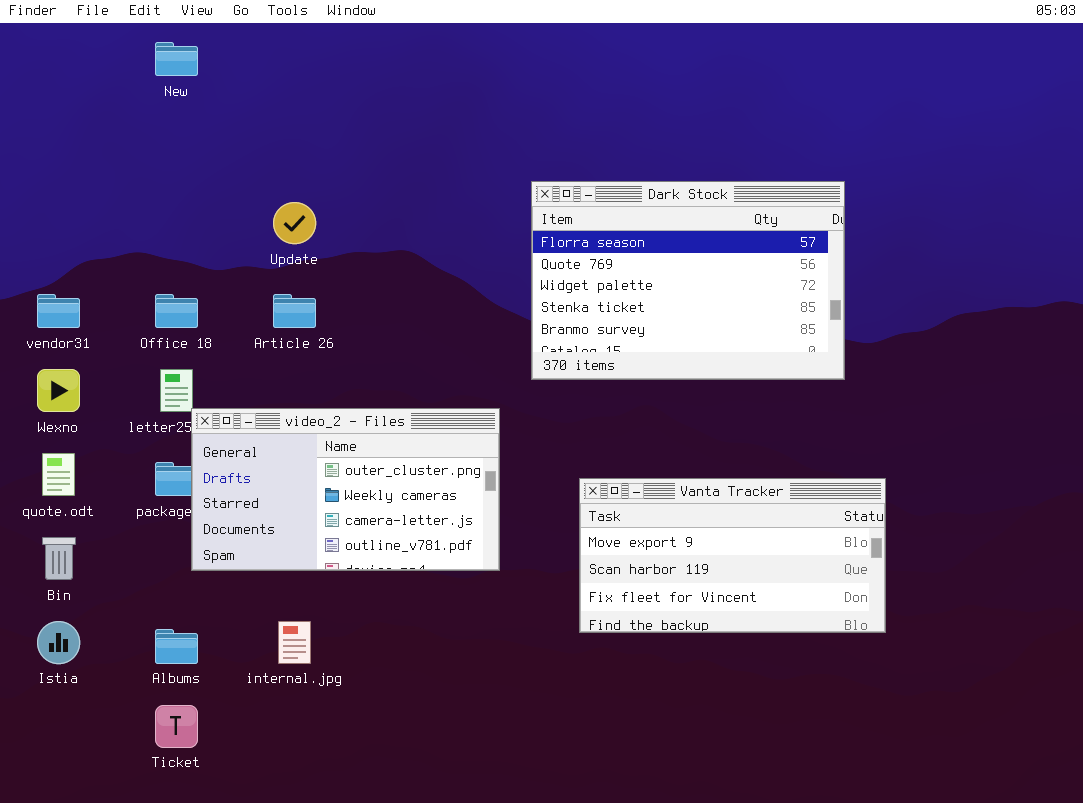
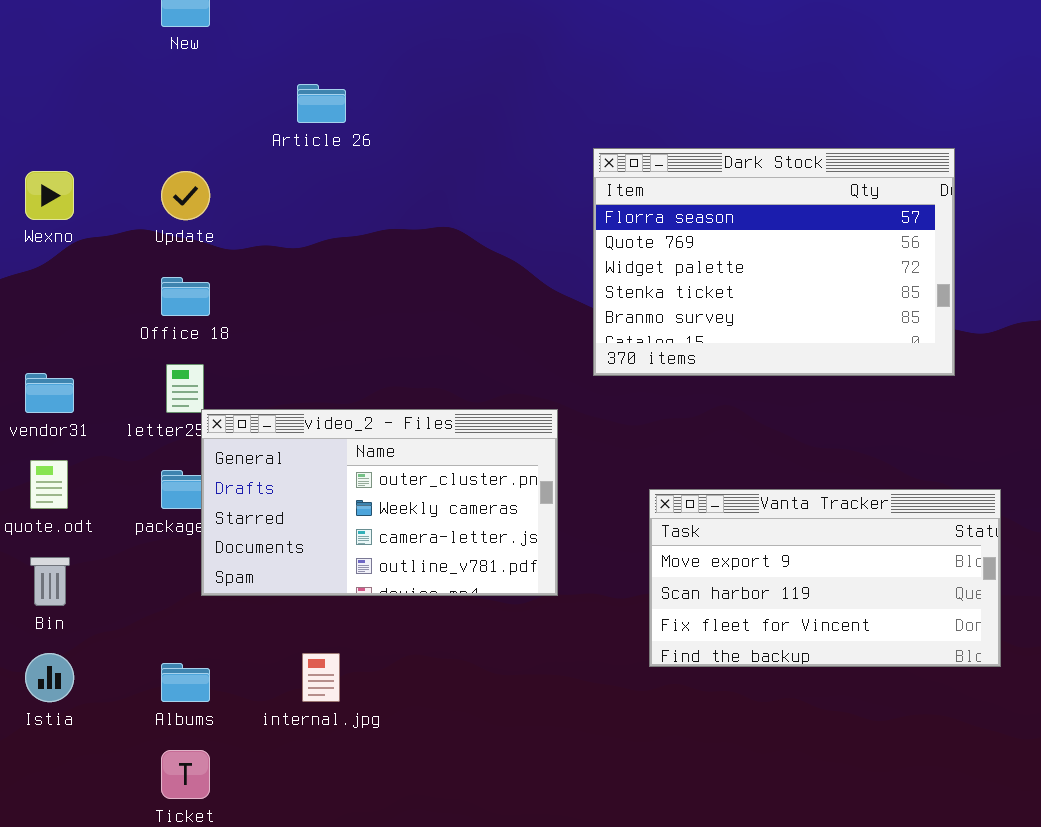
Update: [273,202,316,244] -> [161,171,210,220], moved
vendor31: [37,294,80,328] -> [25,373,74,413], moved
Article 26: [273,294,316,328] -> [297,84,346,123], moved
Wexno: [37,369,80,412] -> [25,171,74,220], moved

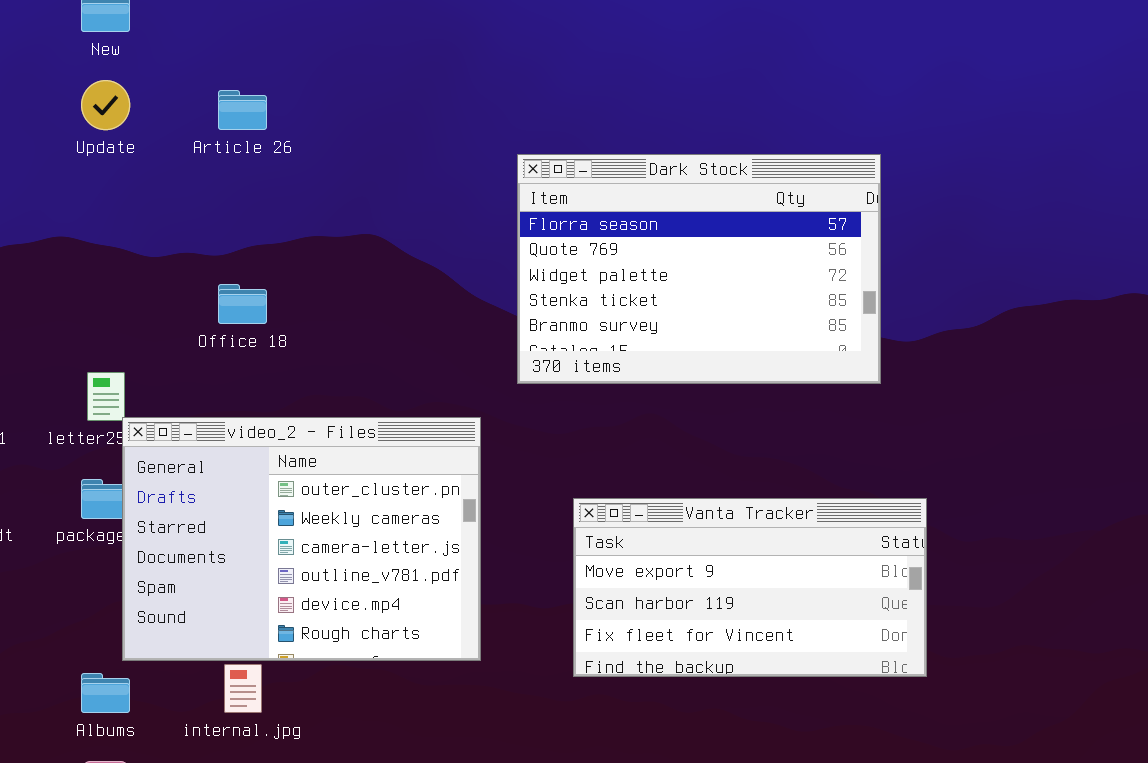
Update: [161,171,210,220] -> [81,80,130,130], moved
Office 18: [161,277,210,316] -> [218,284,267,324], moved
video_2 - Files: [201,409,558,596] -> [122,417,481,661], resized

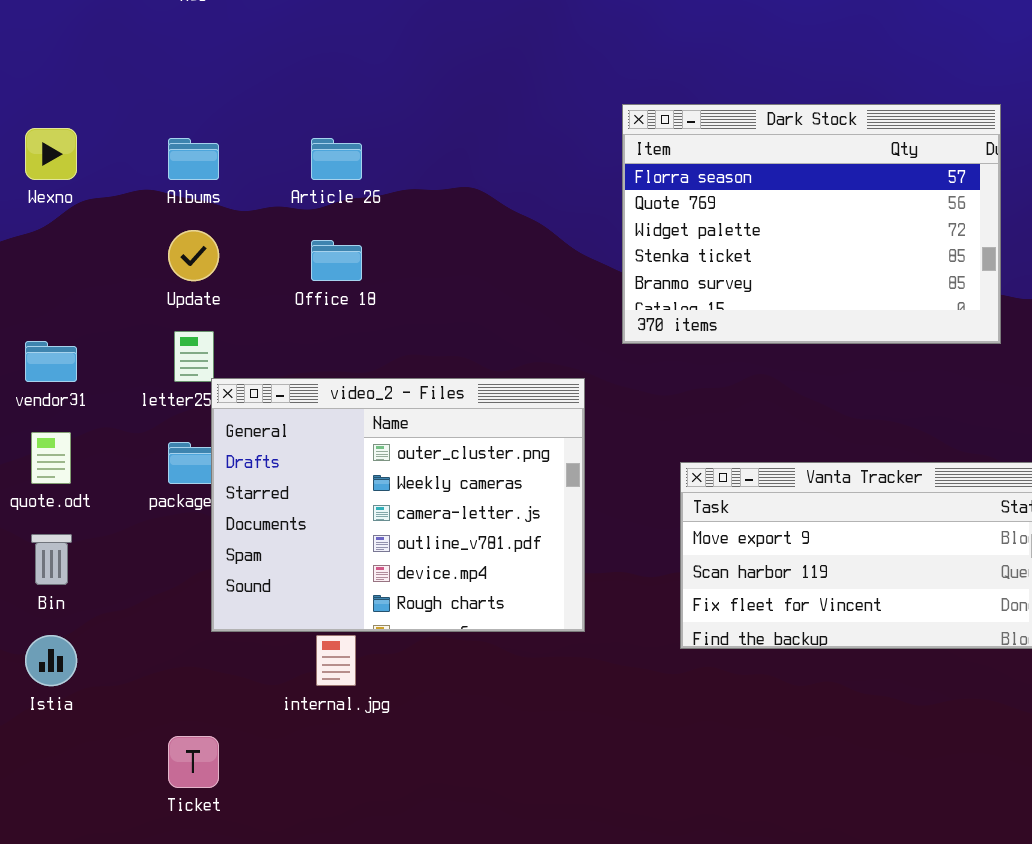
Update: [81,80,130,130] -> [168,230,219,281], moved
Article 26: [218,90,267,130] -> [311,138,362,180], moved
Albums: [81,673,130,713] -> [168,138,219,180], moved

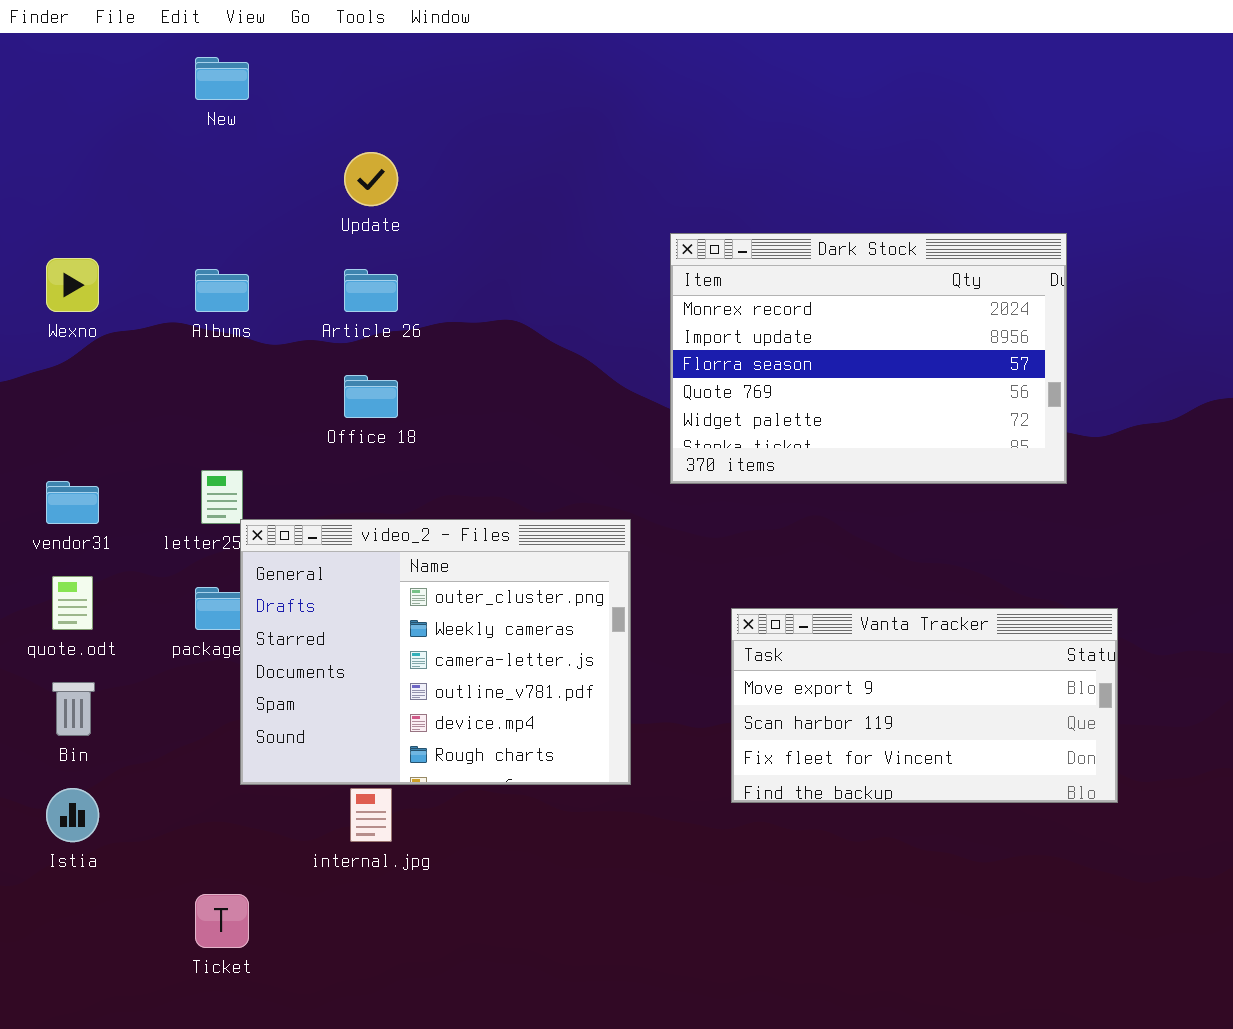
Dark Stock: [622,104,1001,344] -> [670,233,1067,484], scrolled up 2 rows
Update: [168,230,219,281] -> [344,152,398,206], moved

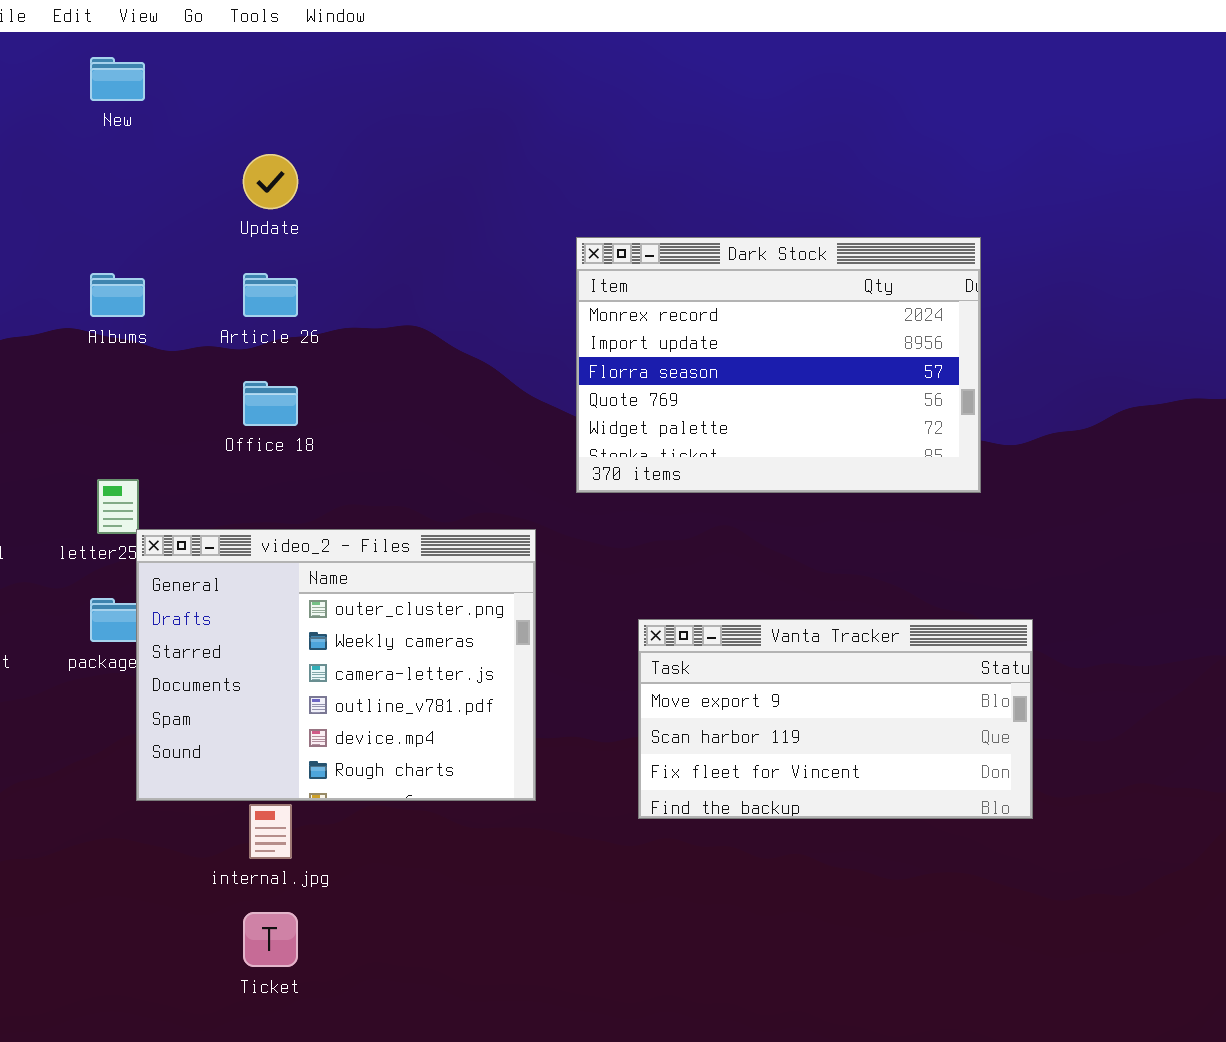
Ticket: [195,894,249,948] -> [243,912,298,967], moved

